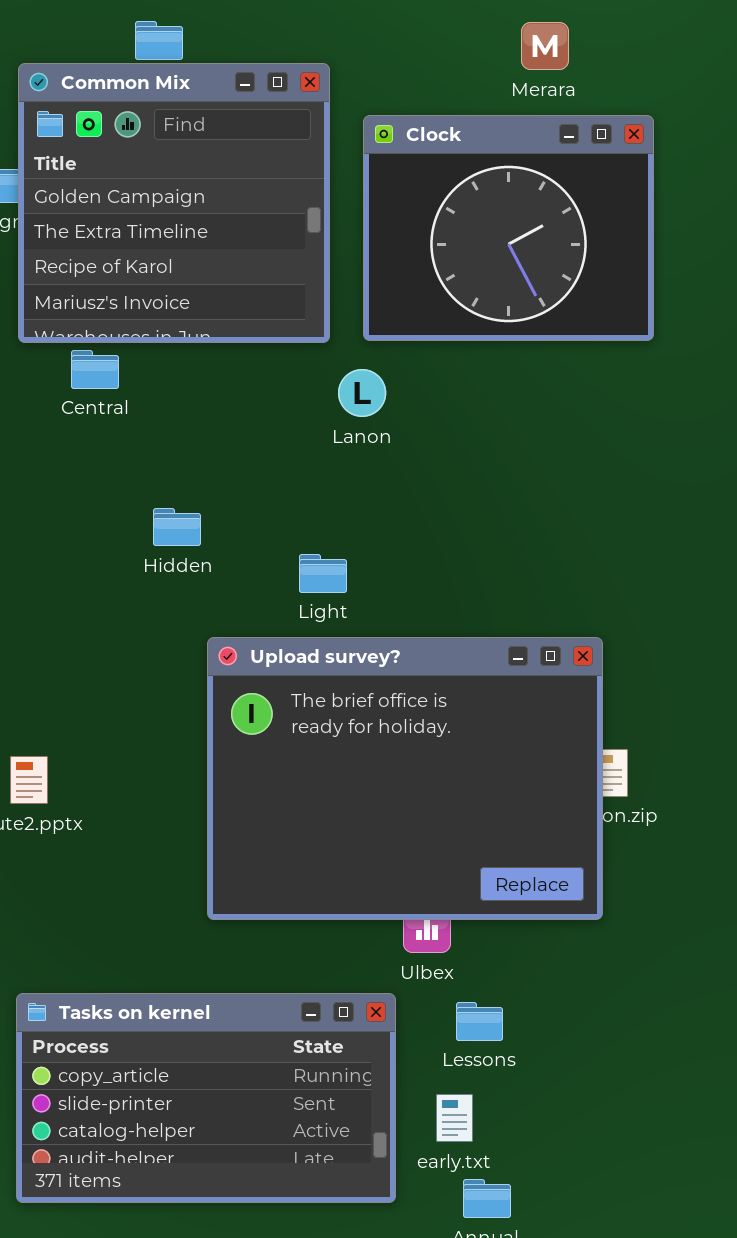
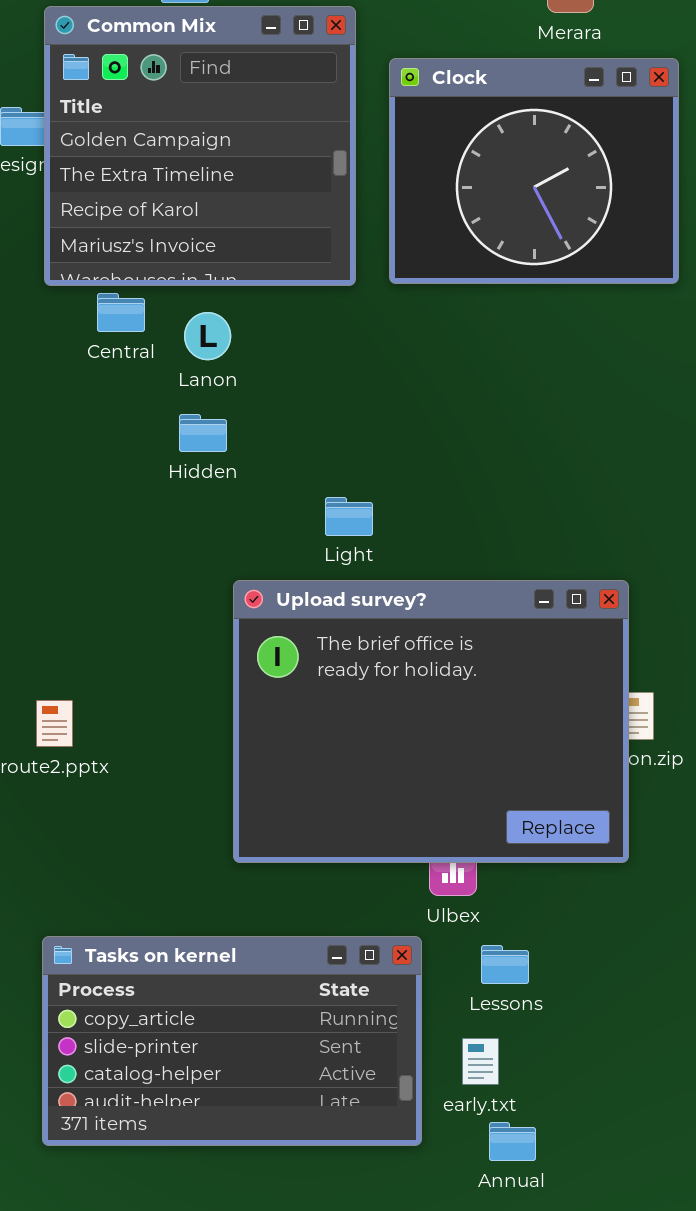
Lanon: [338,369,386,417] -> [184,312,231,360], moved
Hidden: [153,508,201,546] -> [179,414,227,452], moved

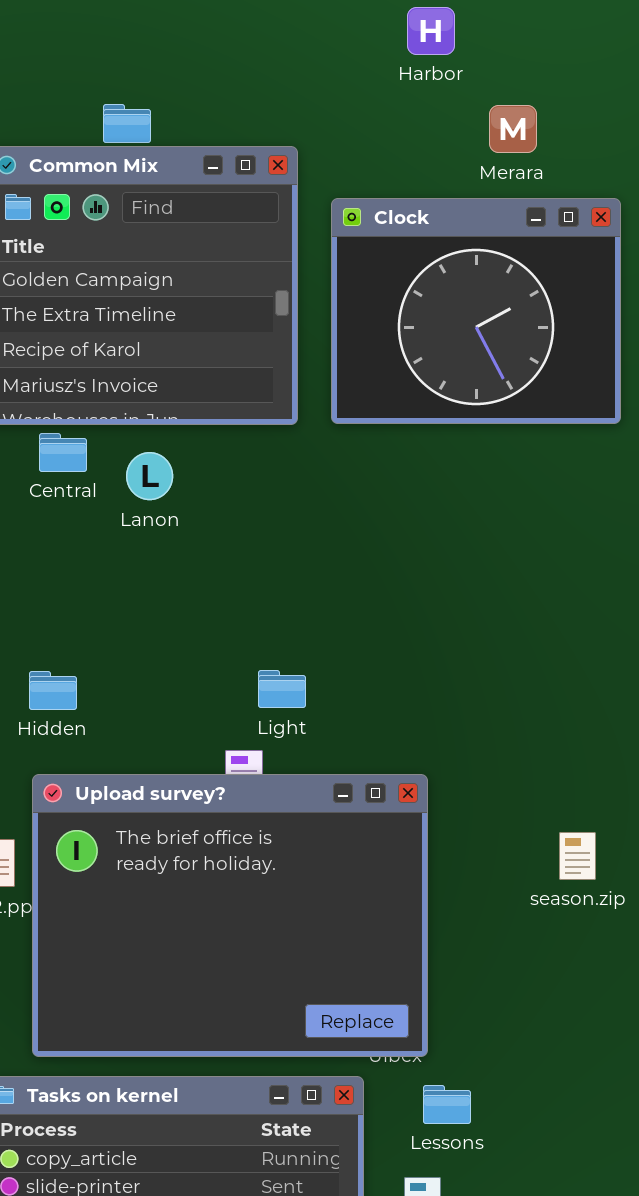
Hidden: [179,414,227,452] -> [29,671,77,710], moved
Light: [325,497,373,536] -> [258,670,306,708], moved
Upload survey?: [233,580,629,863] -> [32,774,428,1057], moved

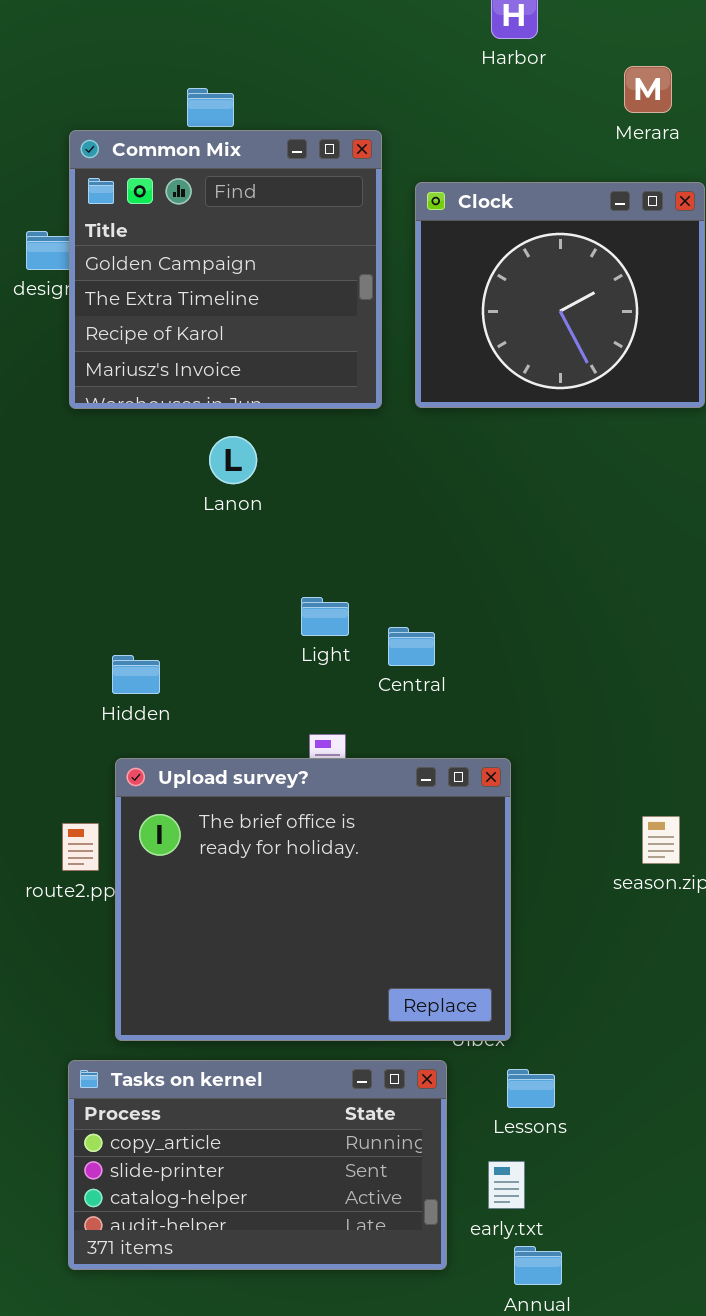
Merara: [489,105,537,153] -> [624,66,672,113], moved
Central: [39,433,87,472] -> [388,627,435,666], moved
Light: [258,670,306,708] -> [301,597,349,636], moved

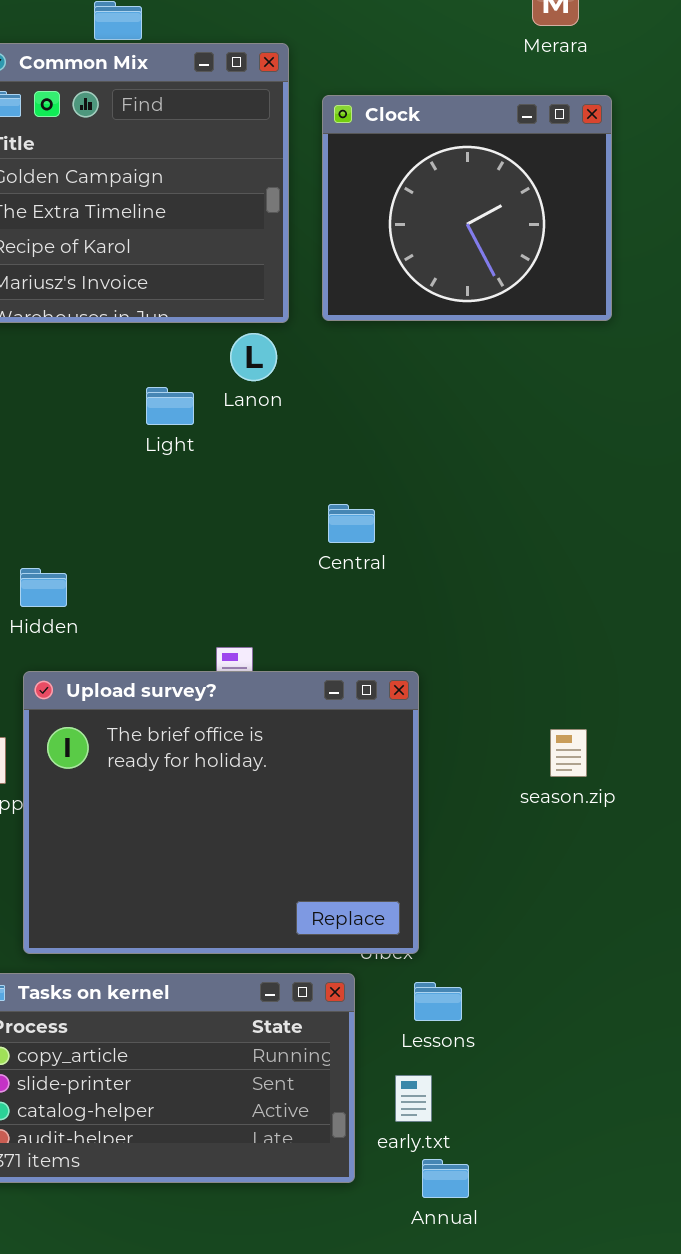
Lanon: [209,436,257,484] -> [230,333,277,381], moved
Light: [301,597,349,636] -> [146,387,194,425], moved
Central: [388,627,435,666] -> [328,504,375,543], moved

